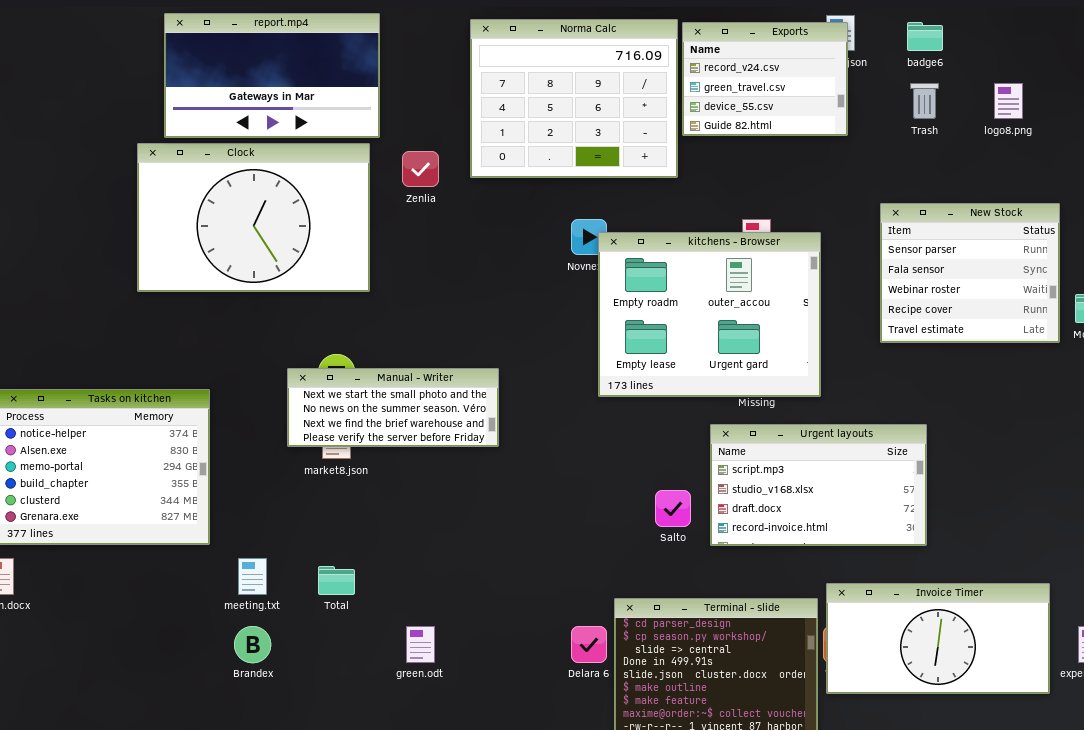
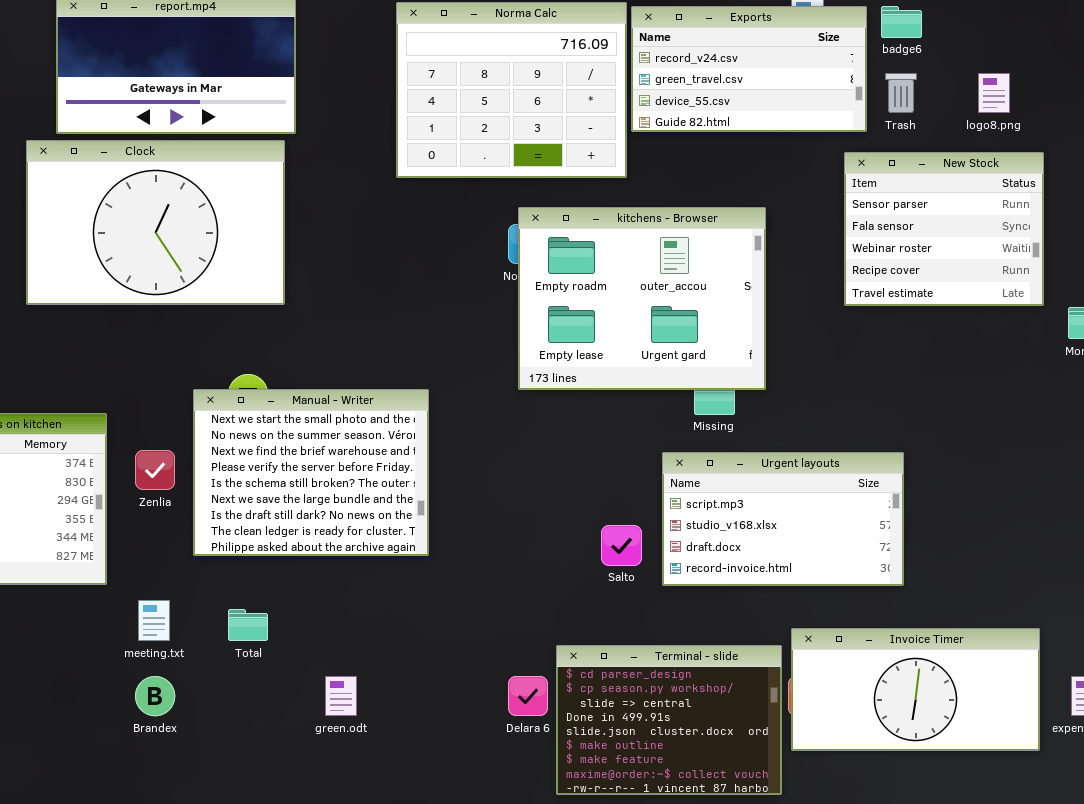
Exports: [682,22,848,136] -> [631,6,867,132], resized
Zenlia: [402,151,439,187] -> [135,450,175,490], moved
New Stock: [880,203,1060,343] -> [844,152,1044,306], moved
kitchens - Browser: [598,232,821,397] -> [518,207,766,390], moved
Manual - Writer: [287,368,499,447] -> [193,389,429,556], resized

